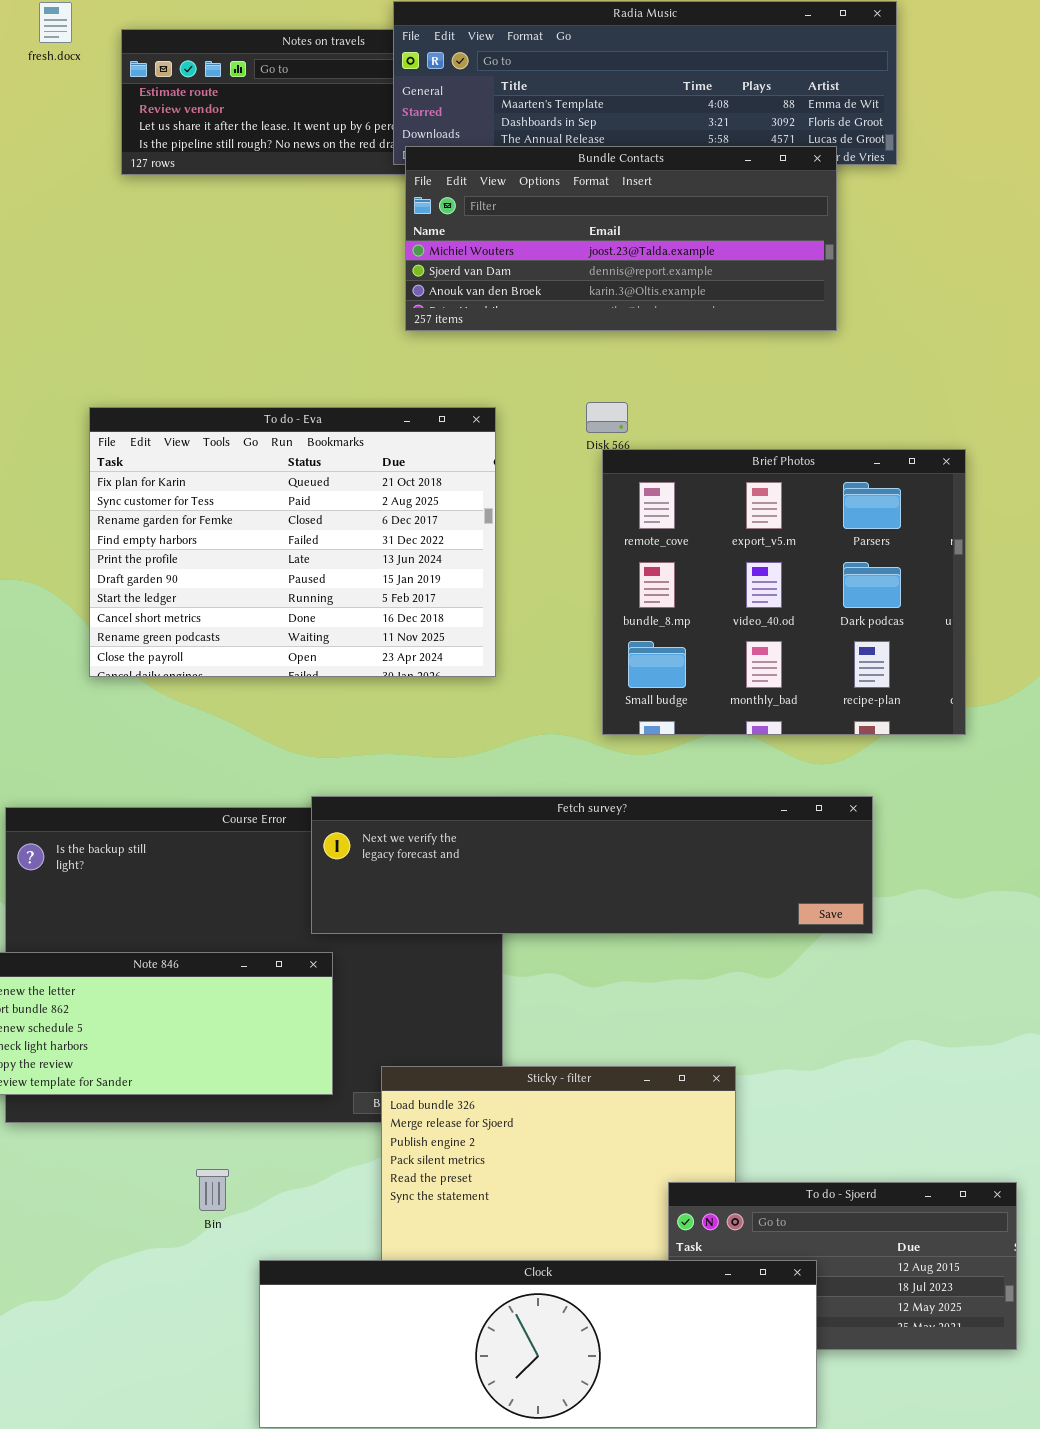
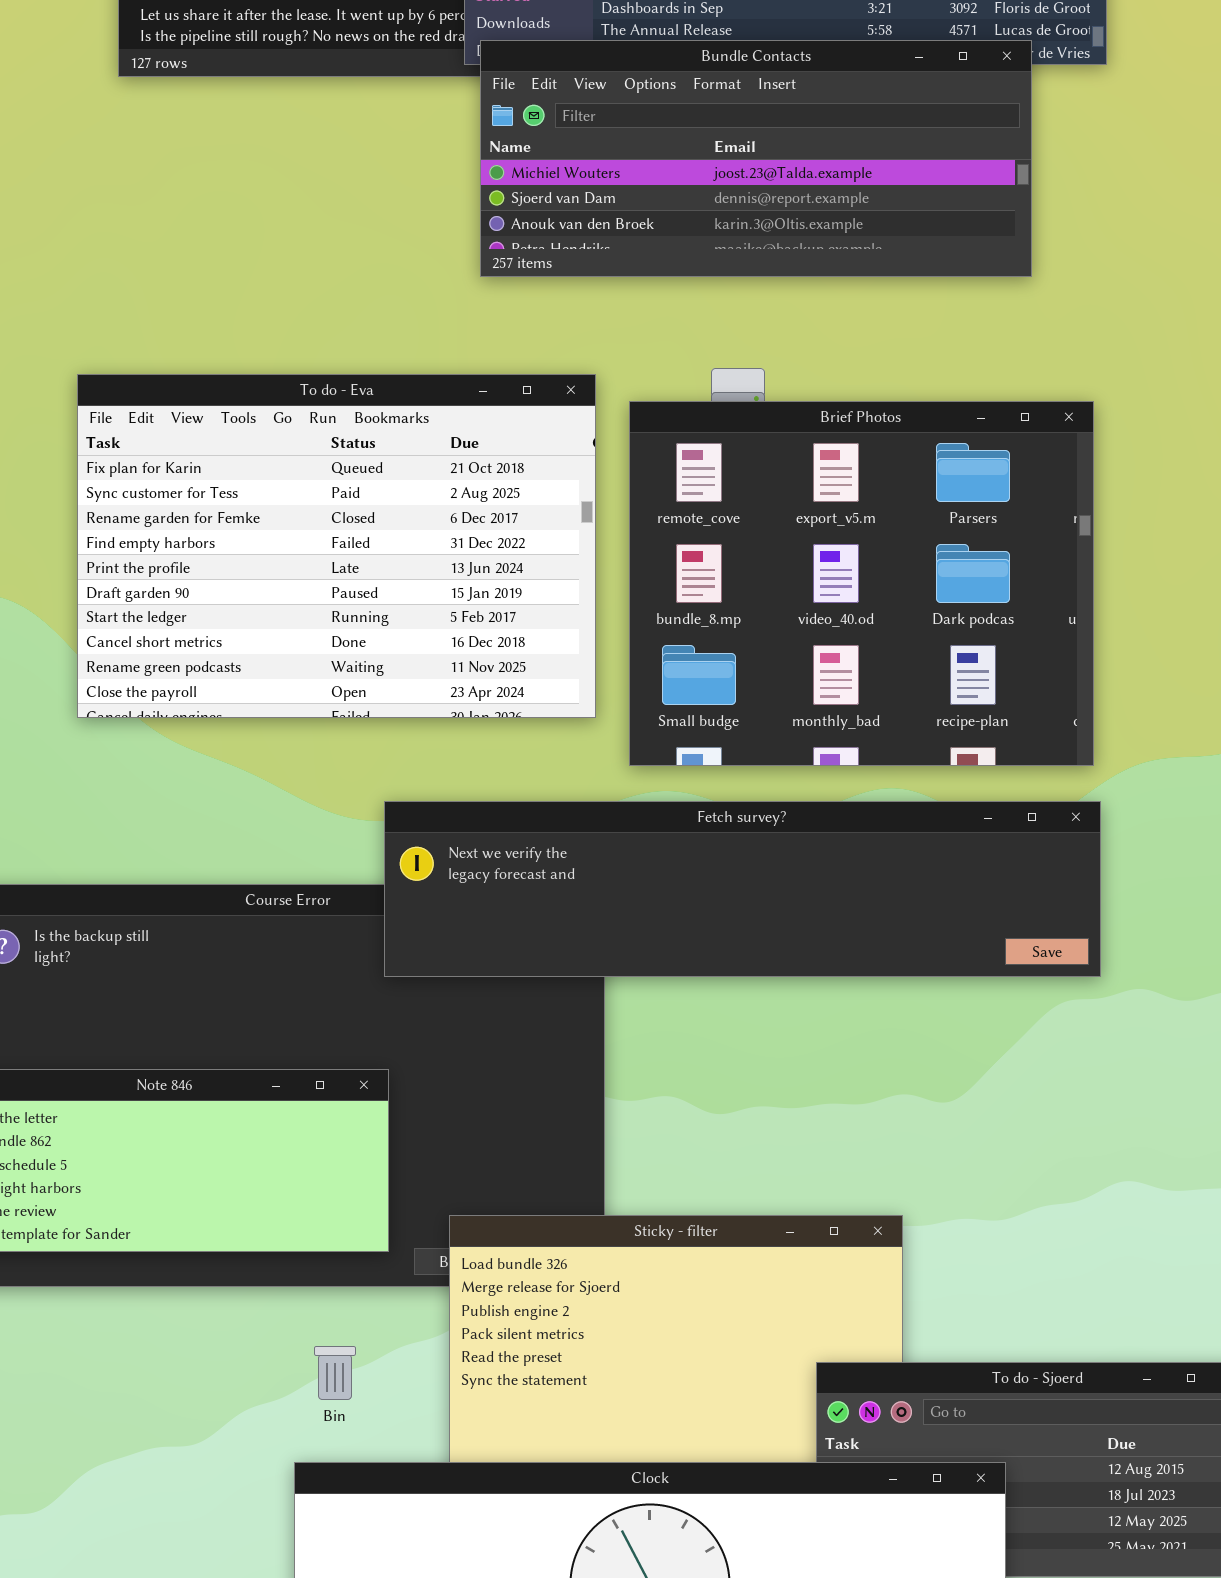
Brief Photos: [602,449,966,735] -> [629,401,1094,766], moved
Fetch survey?: [311,796,873,934] -> [384,801,1101,977], moved
Bin: [196,1169,229,1211] -> [314,1346,356,1400], moved

